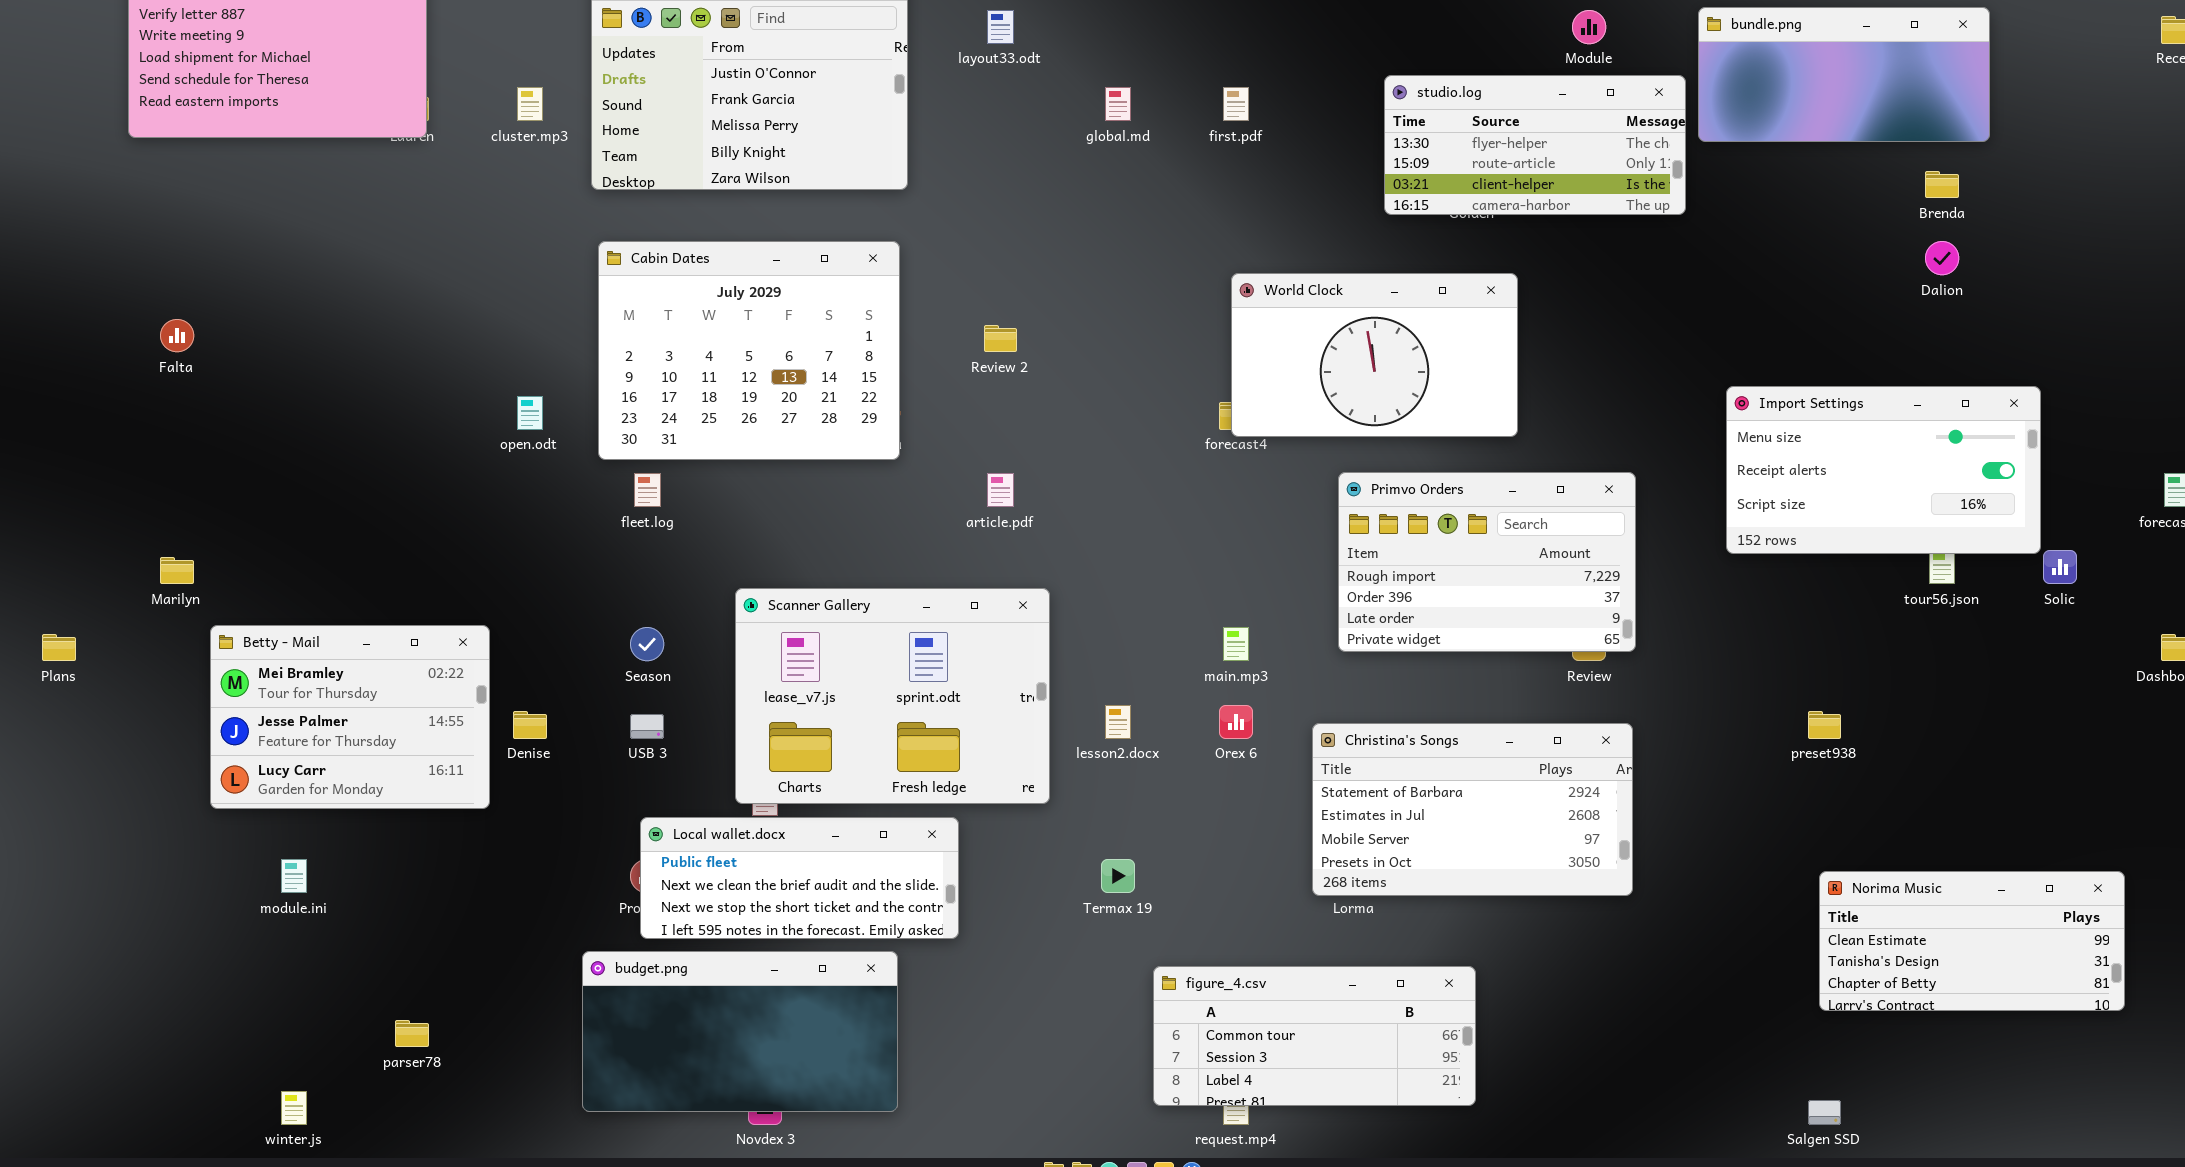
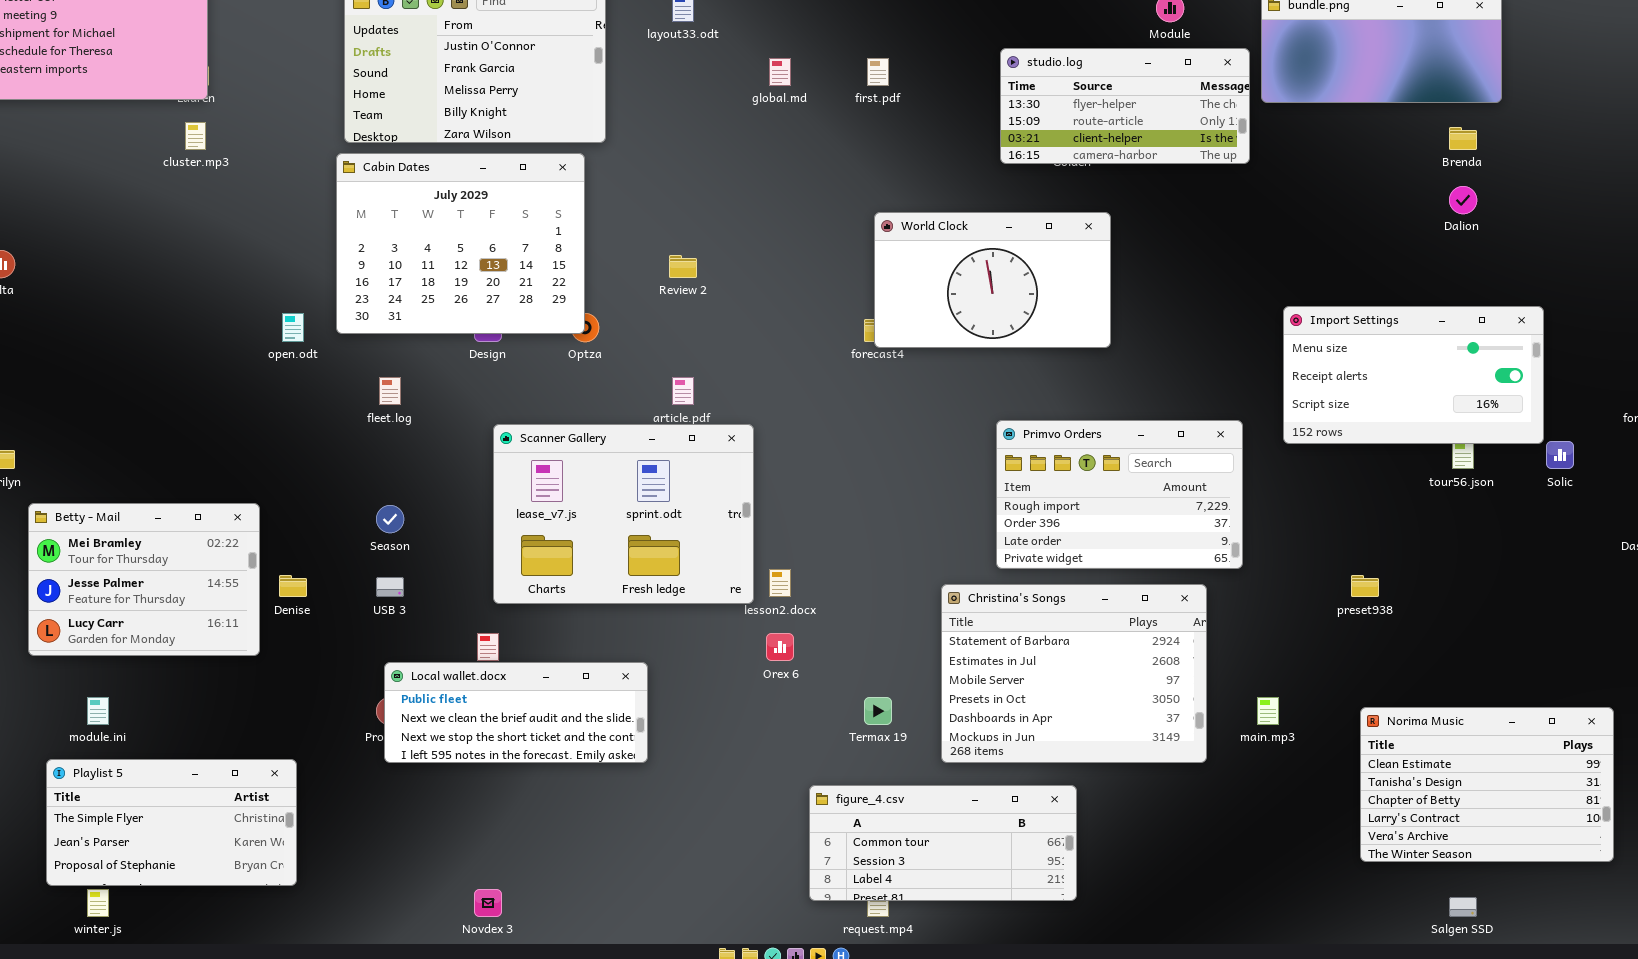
cluster.mp3: [517,87,543,121] -> [185,122,206,150], moved
Cabin Dates: [598,241,900,460] -> [336,153,585,334], moved
Primvo Orders: [1338,472,1636,652] -> [996,420,1243,569], moved
Scanner Gallery: [735,588,1050,804] -> [493,424,754,604], moved
main.mp3: [1223,627,1249,661] -> [1257,697,1279,725], moved
Orex 6: [1219,705,1253,739] -> [766,633,794,661], moved
Christina's Songs: [1312,723,1633,896] -> [941,584,1207,763], resized
Termax 19: [1101,859,1135,893] -> [864,697,892,725], moved
Norima Music: [1819,871,2125,1011] -> [1360,707,1614,862], resized
Playlist 5: none -> [46,759,297,886], opened
budget.png: [582,951,898,1112] -> none, closed
Salgen SSD: [1808,1100,1841,1125] -> [1449,897,1477,917], moved

